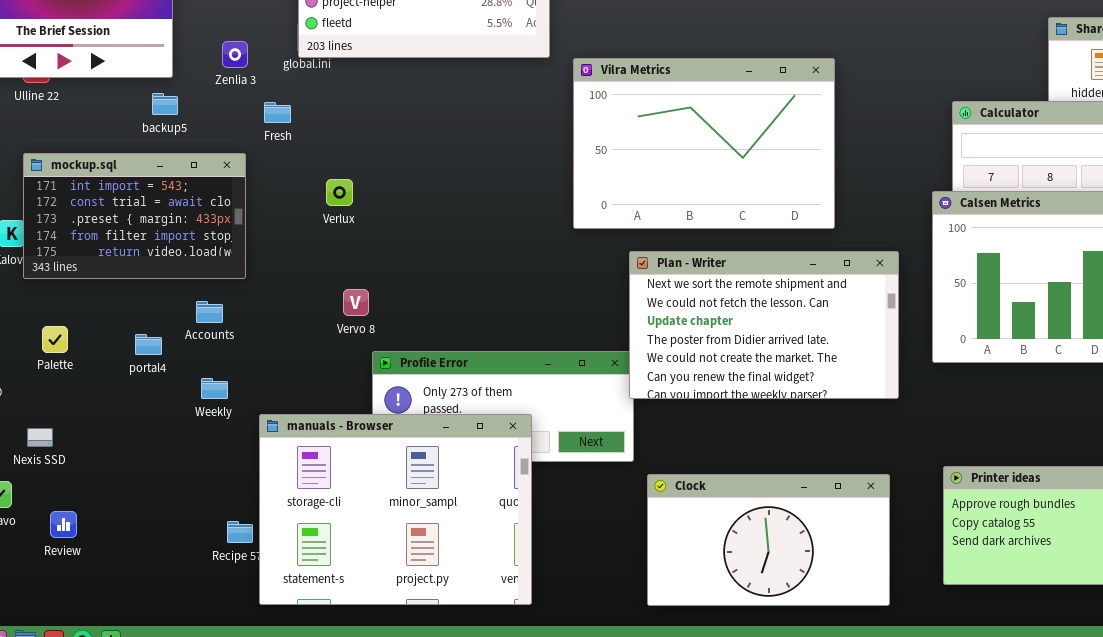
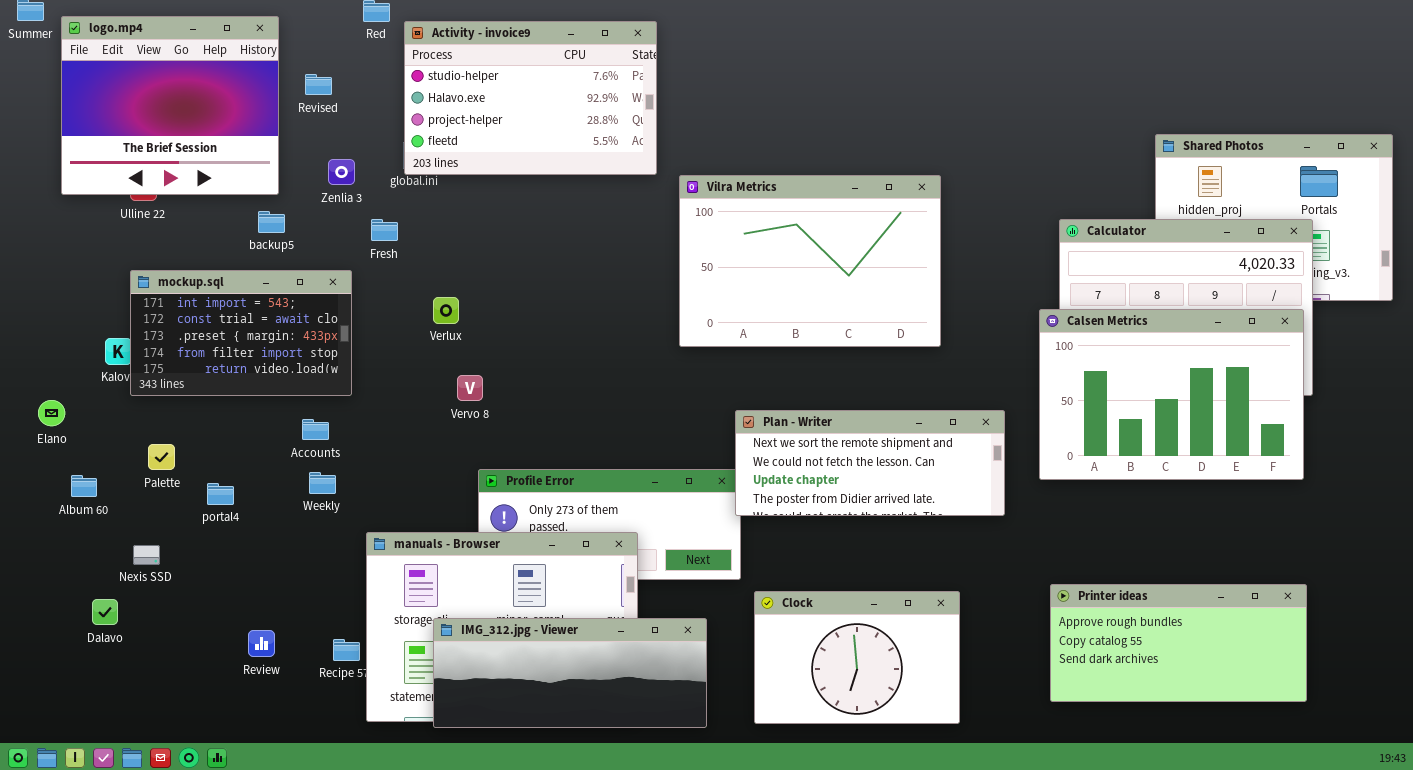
Plan - Writer: [629,251,899,399] -> [735,410,1005,516], resized
Vervo 8: [343,289,369,316] -> [457,375,483,401], moved
portal4: [135,334,162,355] -> [207,483,234,505], moved
Weekly: [201,378,228,399] -> [309,472,336,494], moved
Clock: [647,474,890,606] -> [754,591,960,724], resized
IMG_312.jpg - Viewer: none -> [433,618,707,728], opened
Review: [50,511,77,538] -> [248,630,275,657], moved

